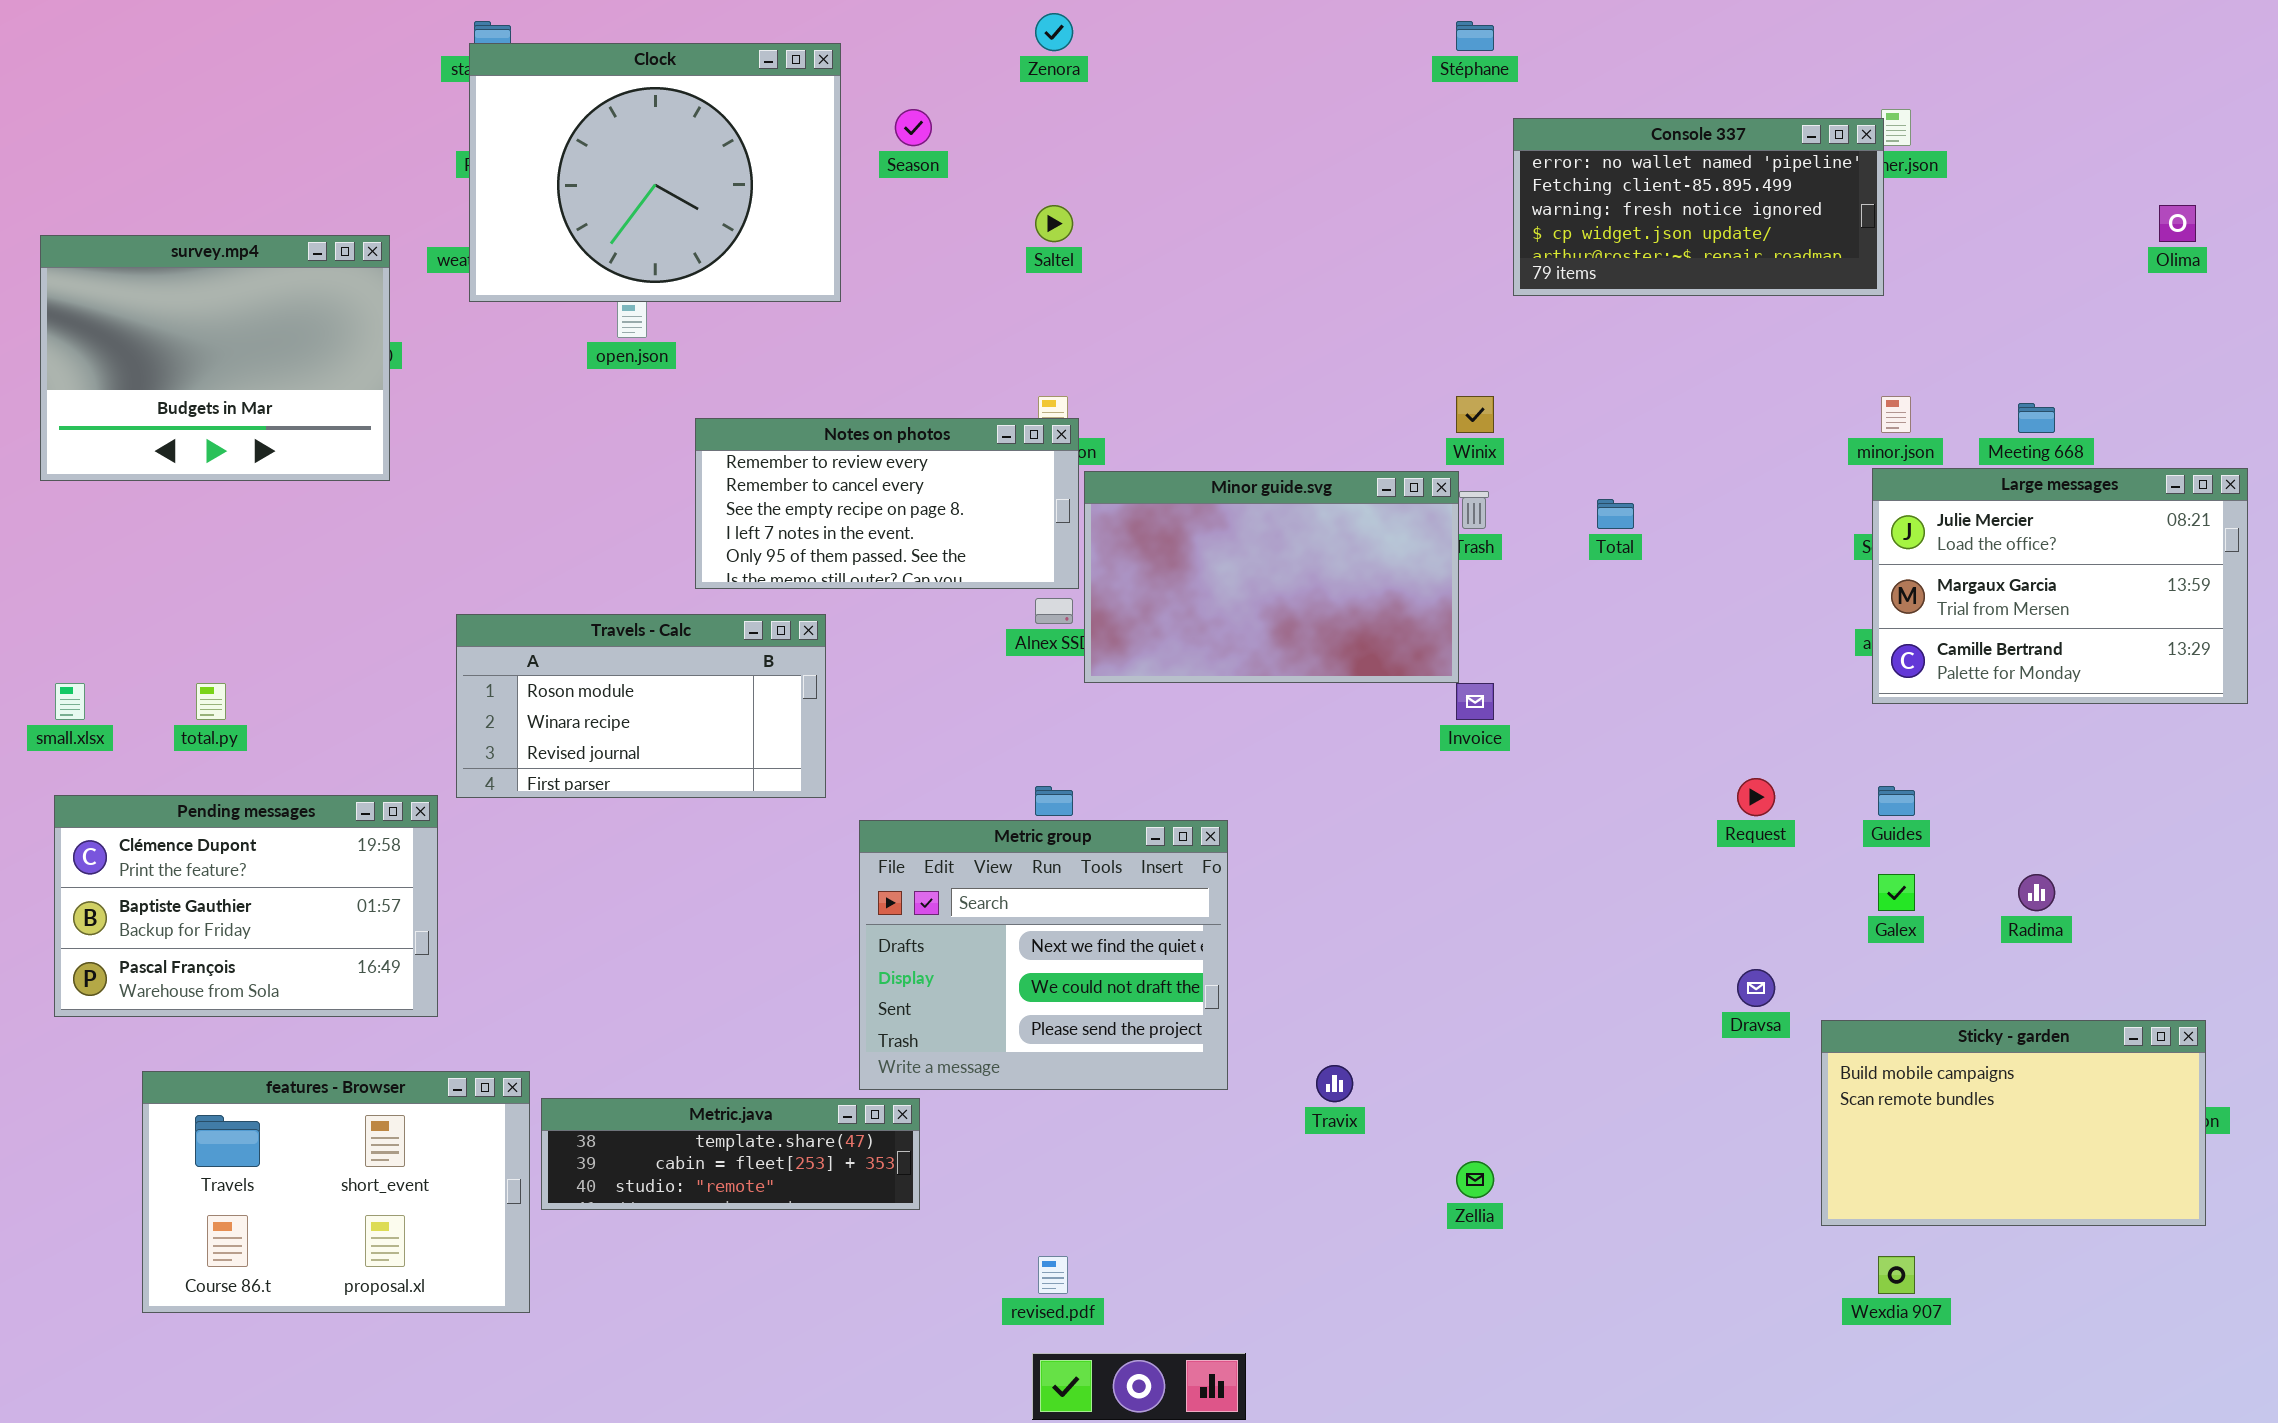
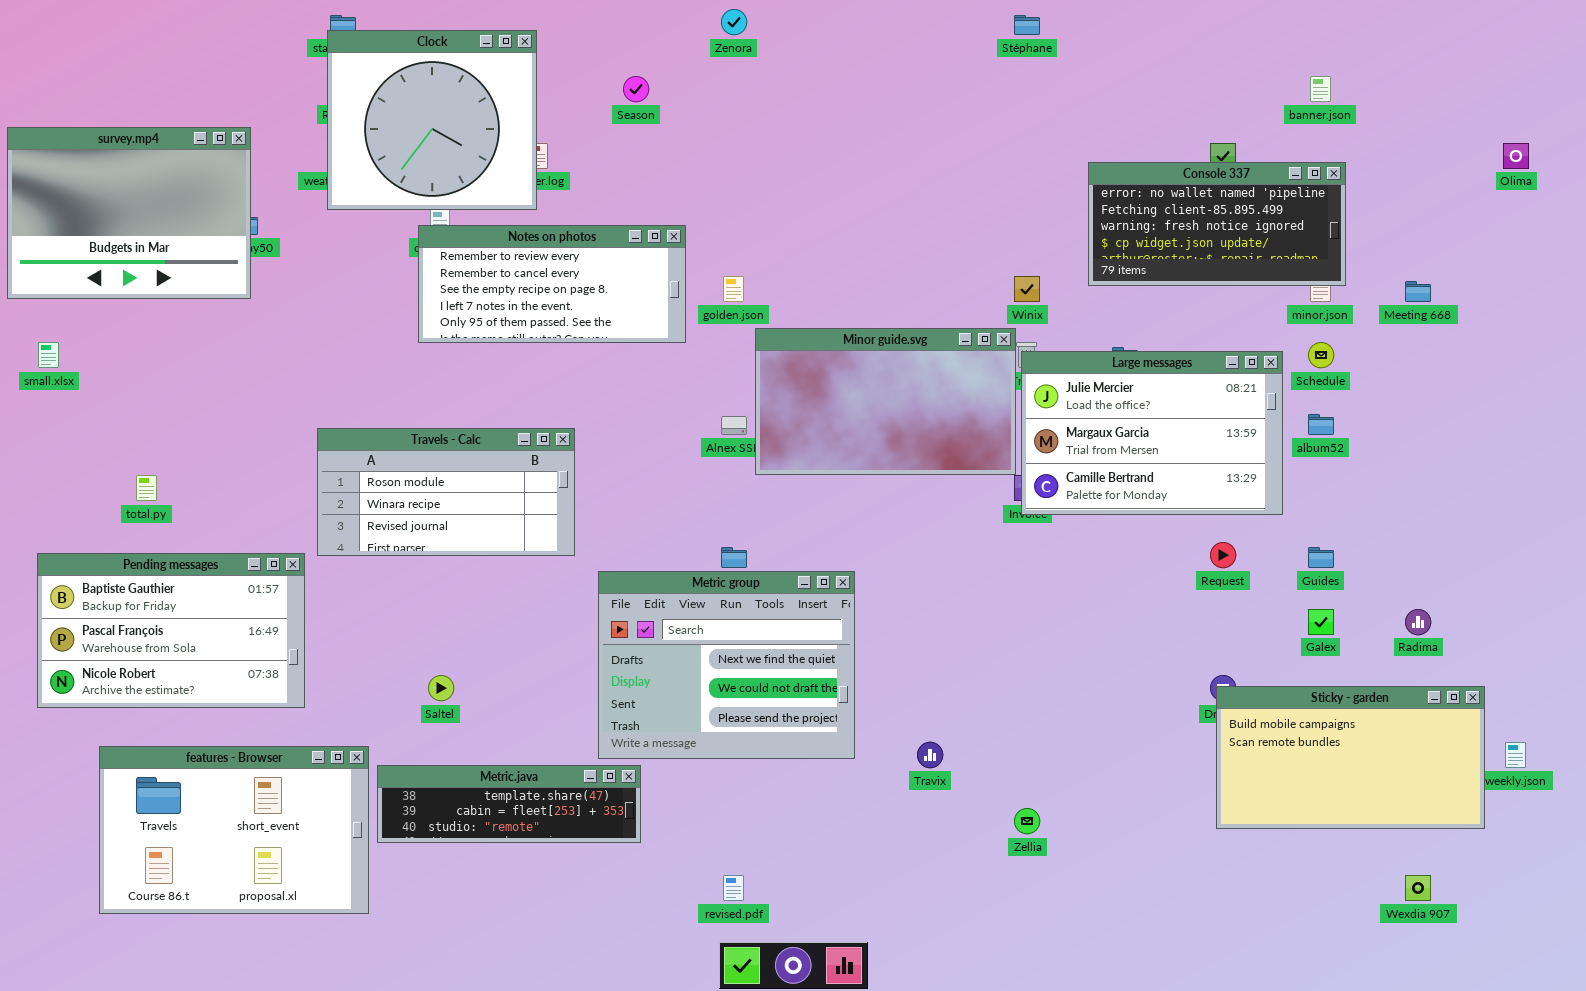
Clock: [469,43,841,302] -> [327,30,537,210], resized
Console 337: [1513,118,1884,296] -> [1088,162,1346,286], moved
Saltel: [1035,205,1073,242] -> [428,675,454,701], moved
survey.mp4: [40,235,390,481] -> [7,127,251,299], moved
Notes on photos: [695,418,1079,589] -> [418,225,686,343], moved
Large messages: [1872,468,2248,704] -> [1021,351,1283,515], moved
small.xlsx: [55,683,85,720] -> [38,342,59,368], moved
Pending messages: [54,795,438,1017] -> [37,553,305,708], scrolled down 1 row
Sticky - garden: [1821,1020,2206,1226] -> [1216,686,1485,829], moved
Wexdia 907: [1878,1256,1915,1294] -> [1405,875,1431,901], moved

